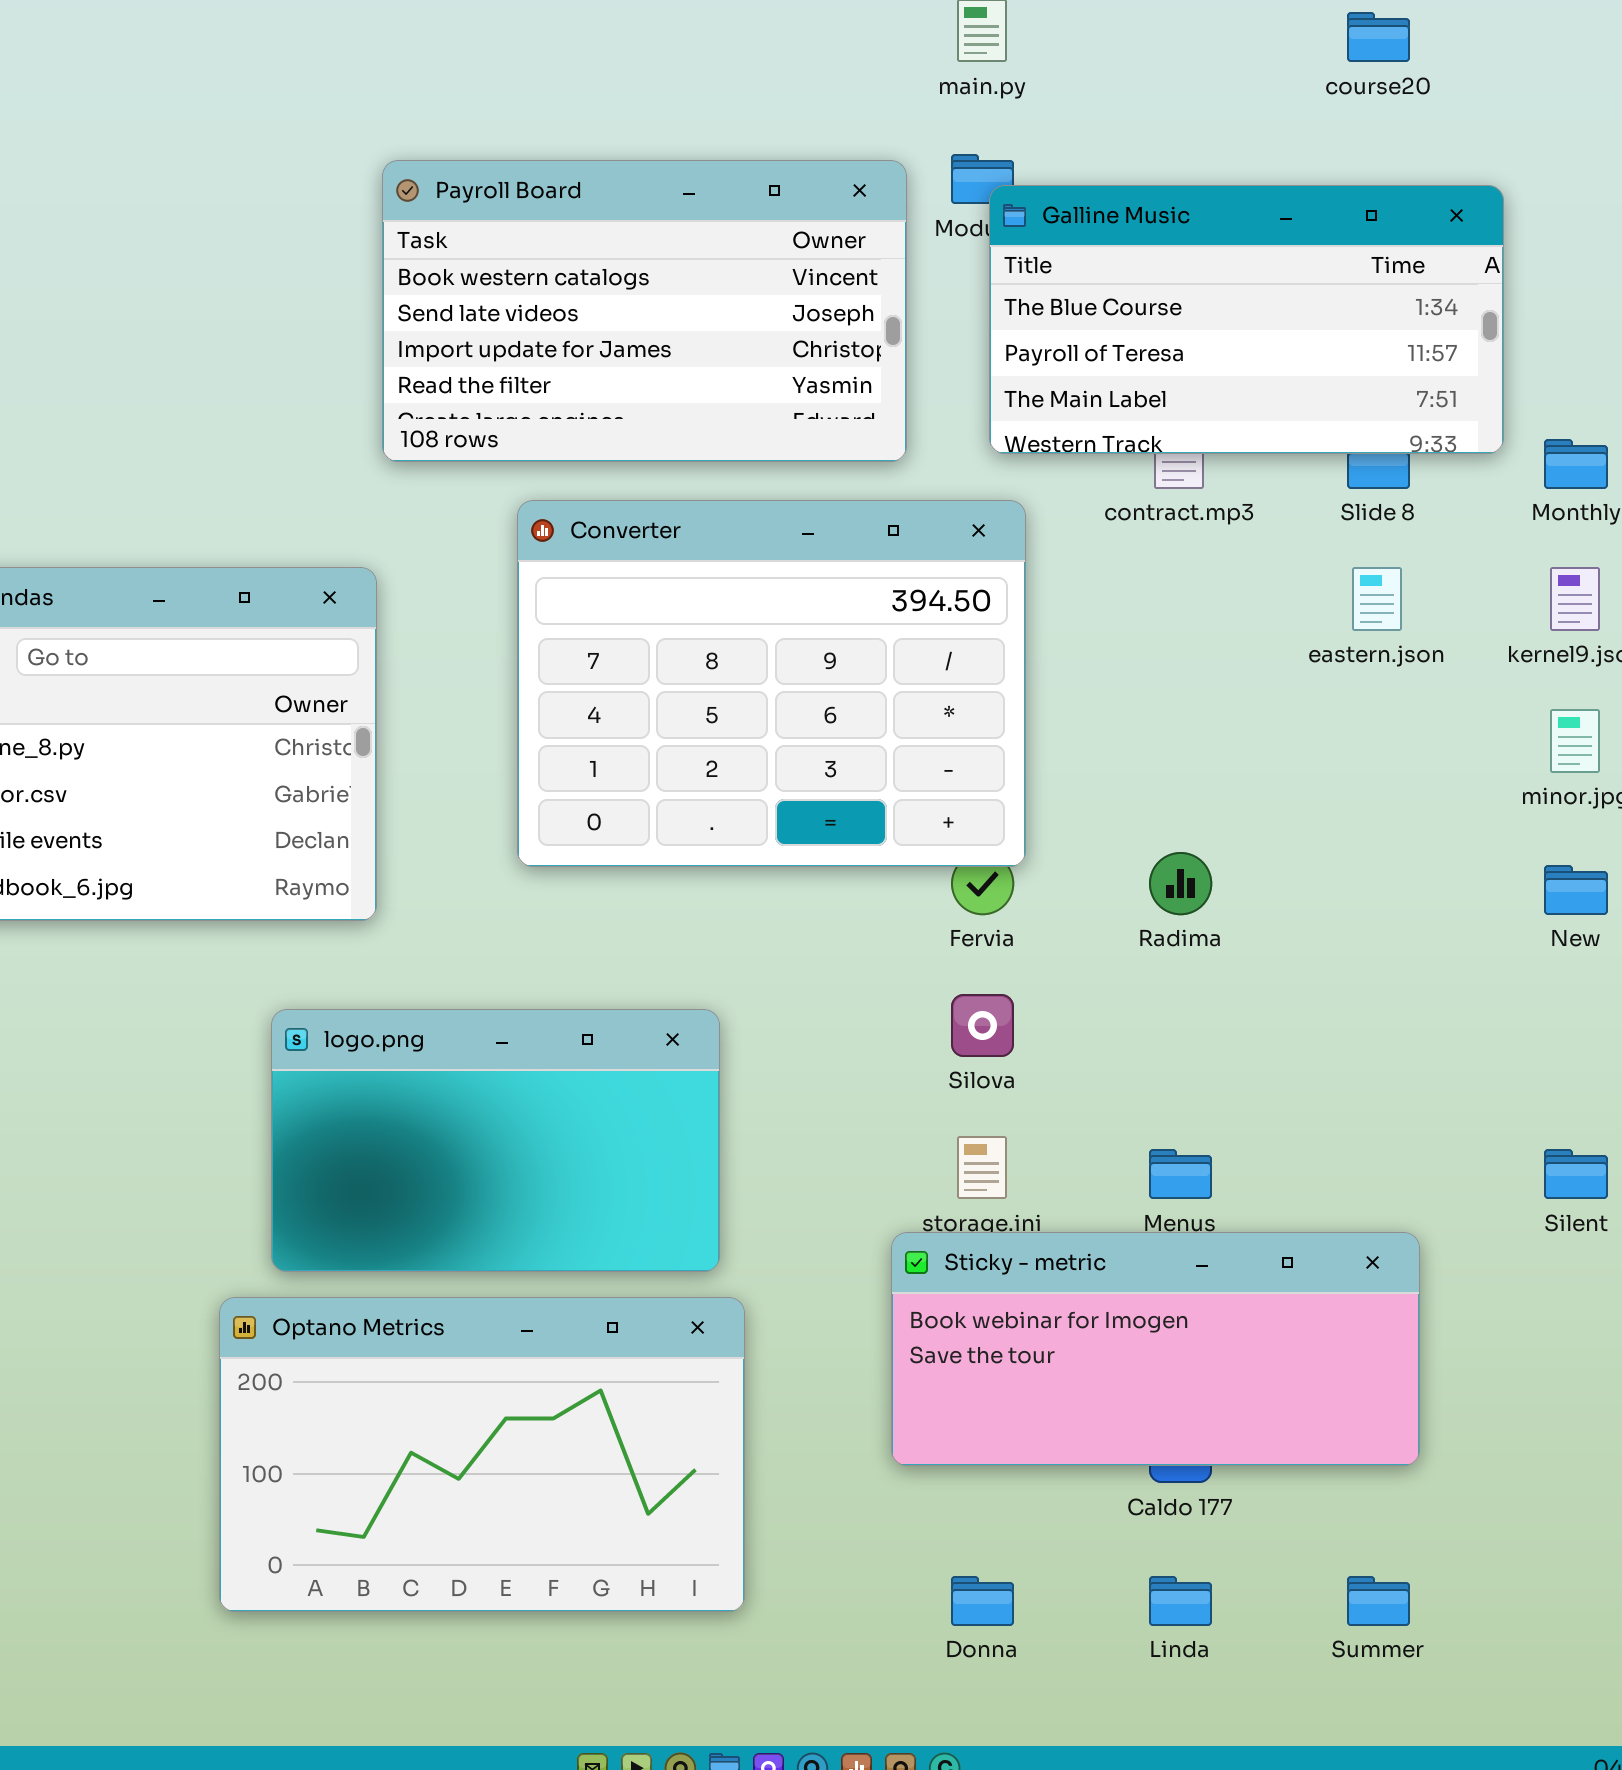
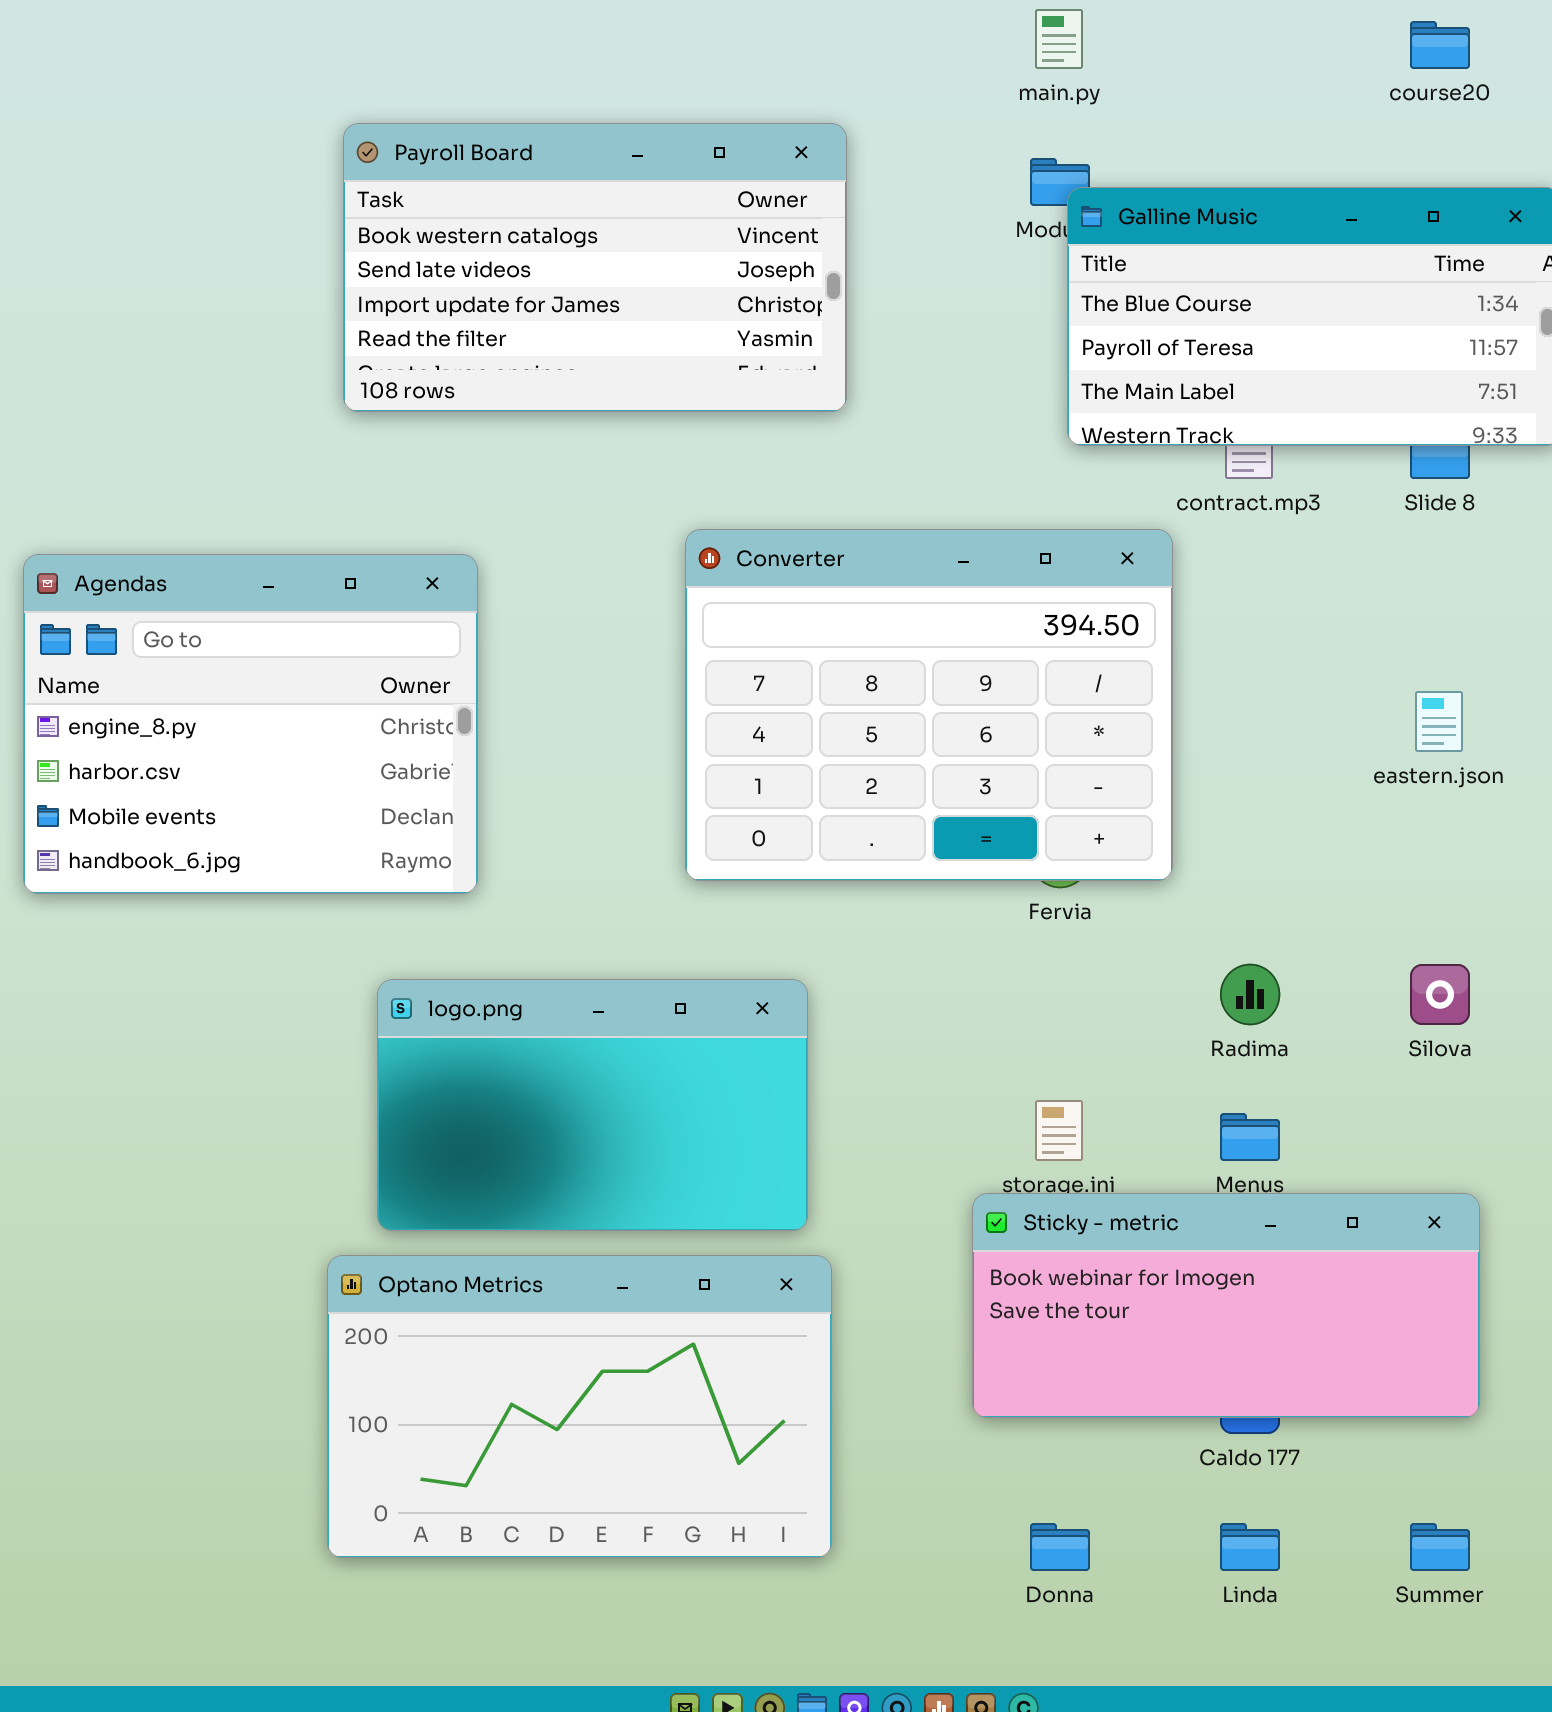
Payroll Board: [382,160,907,462] -> [343,123,847,412], moved
Converter: [517,500,1026,867] -> [685,529,1173,881], moved
eastern.json: [1352,567,1402,631] -> [1415,691,1463,752], moved
Radima: [1149,852,1212,915] -> [1220,964,1280,1025], moved
Silova: [951,994,1014,1057] -> [1410,964,1470,1025], moved

